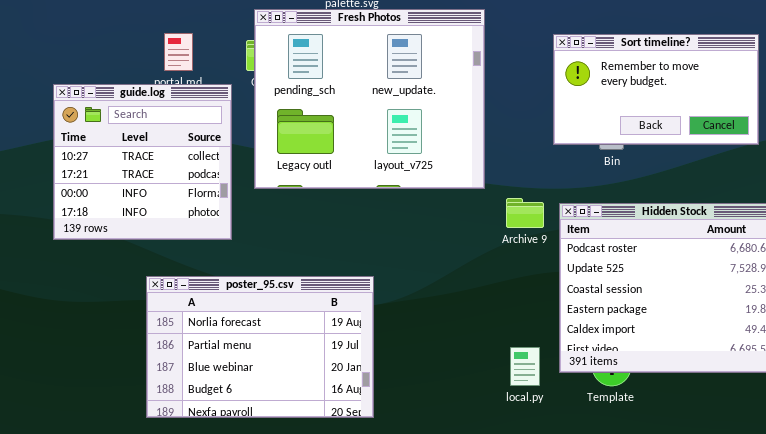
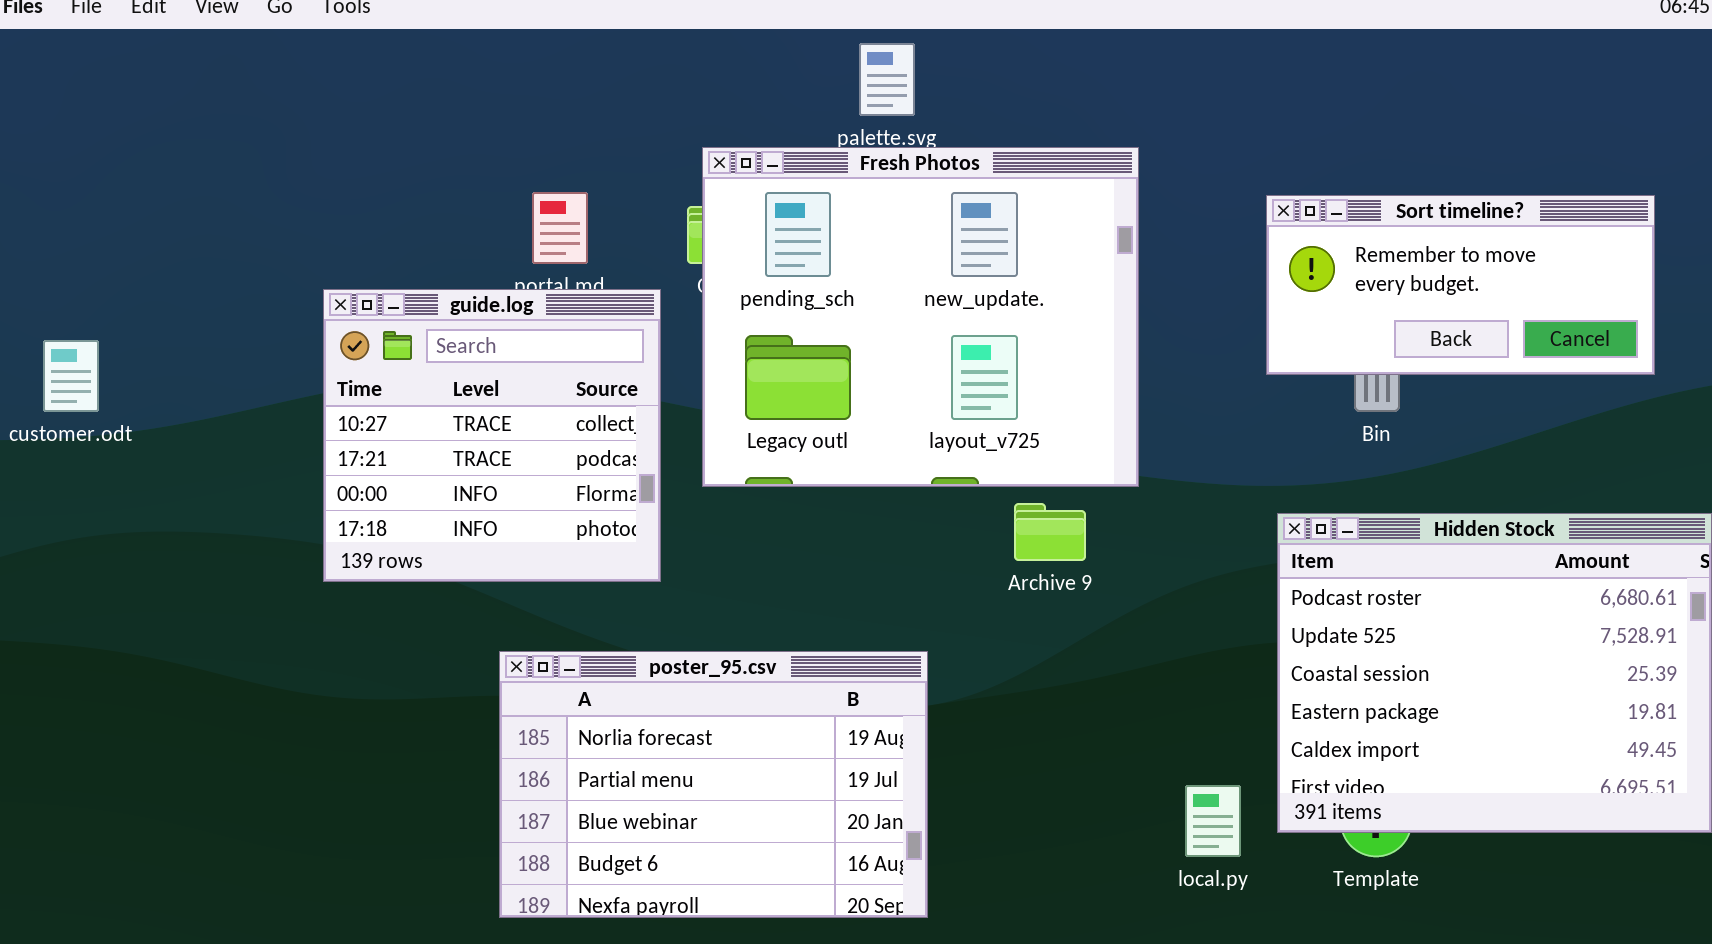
Sort timeline?: [553,34,759,145] -> [1266,195,1655,375], resized
Archive 9: [506,198,544,228] -> [1014,503,1086,561], moved

